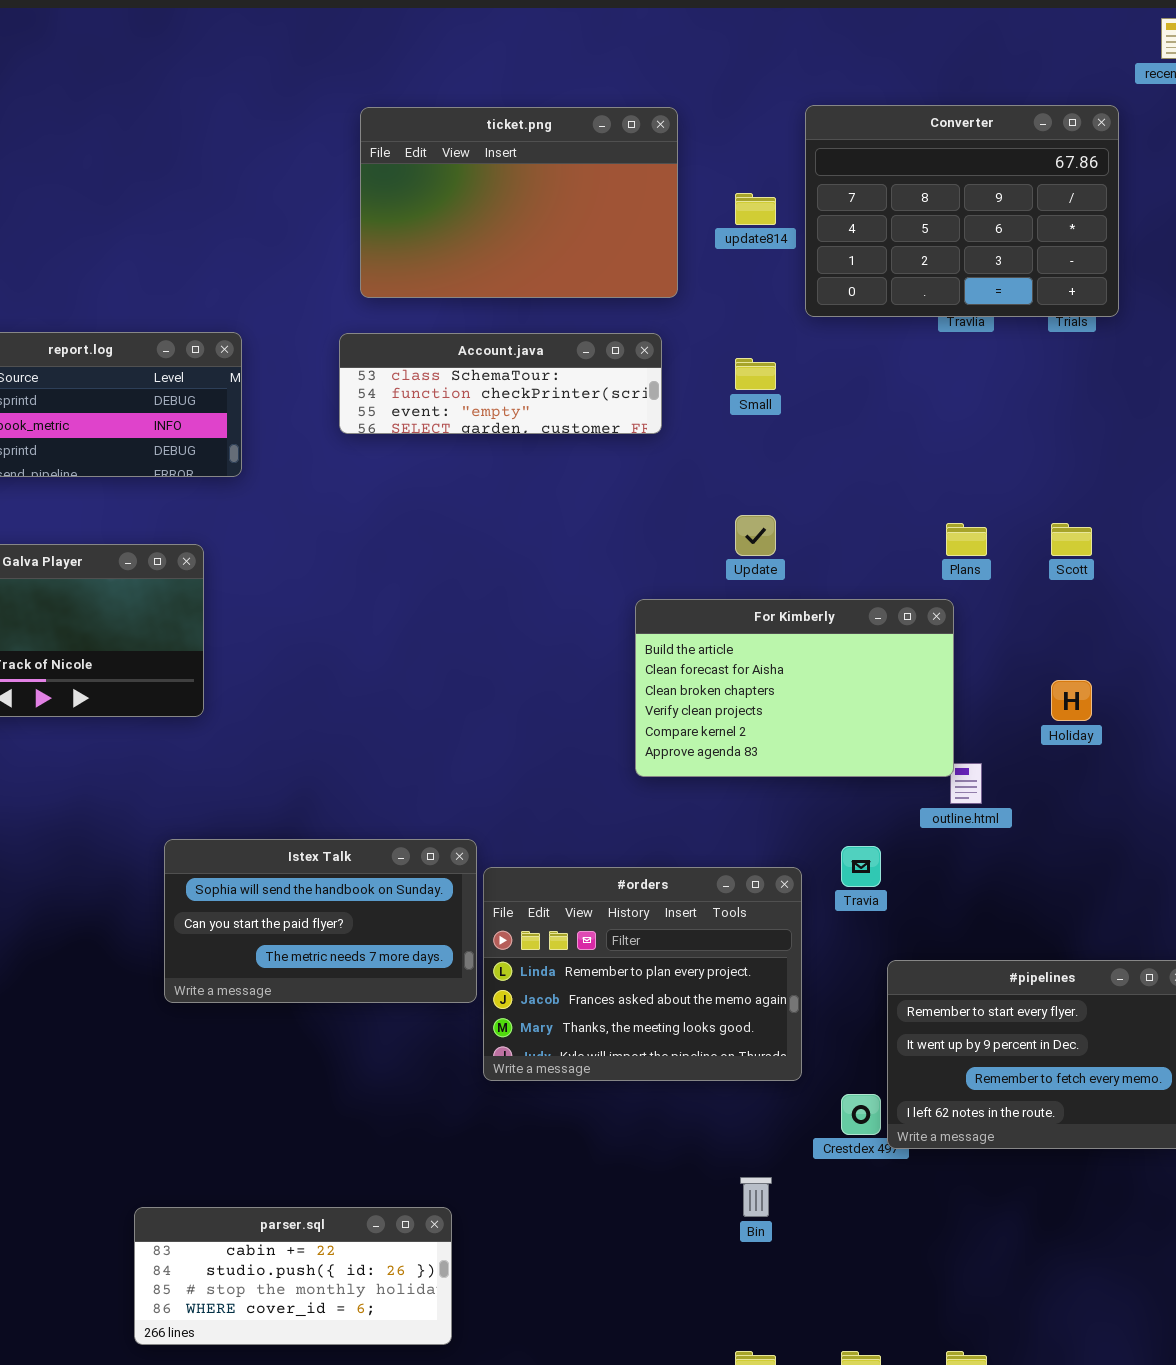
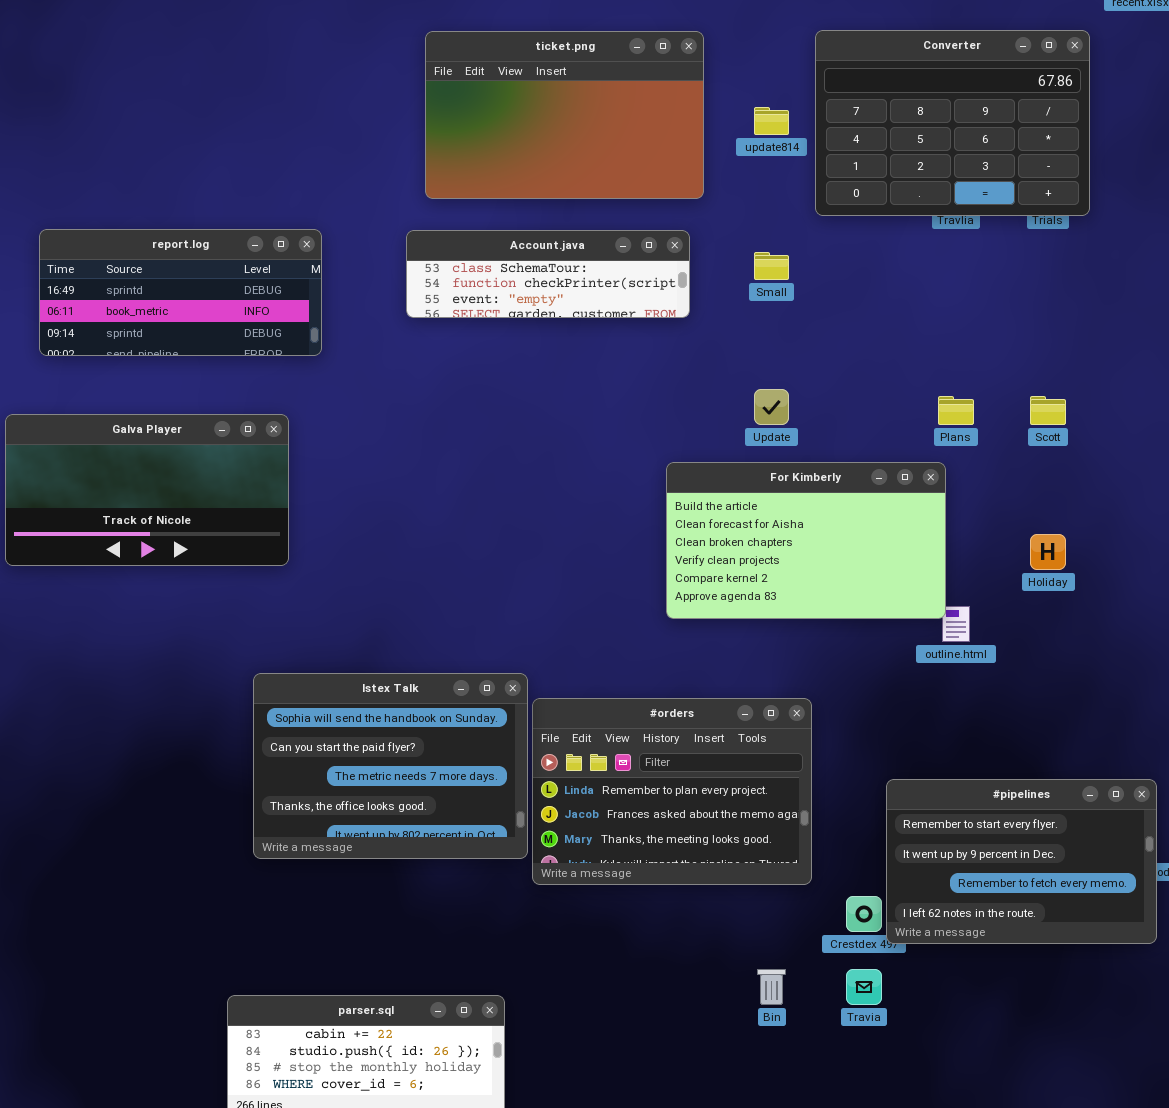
Istex Talk: [164,839,477,1003] -> [253,673,528,859], resized
Travia: [841,846,881,887] -> [846,969,882,1005], moved

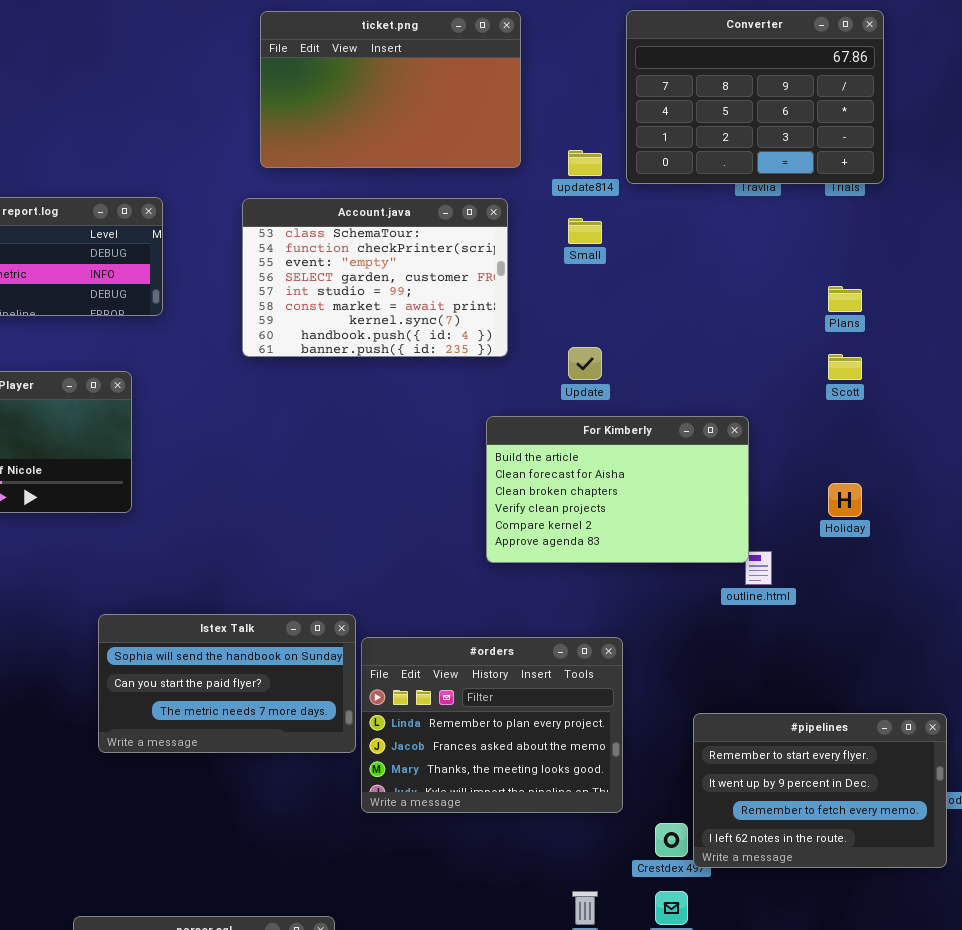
update814: [754,107,789,135] -> [568,150,602,176], moved
Account.java: [406,230,690,318] -> [242,198,508,357], resized
Plans: [938,396,974,425] -> [828,286,862,312], moved
Istex Talk: [253,673,528,859] -> [98,614,356,753], resized

